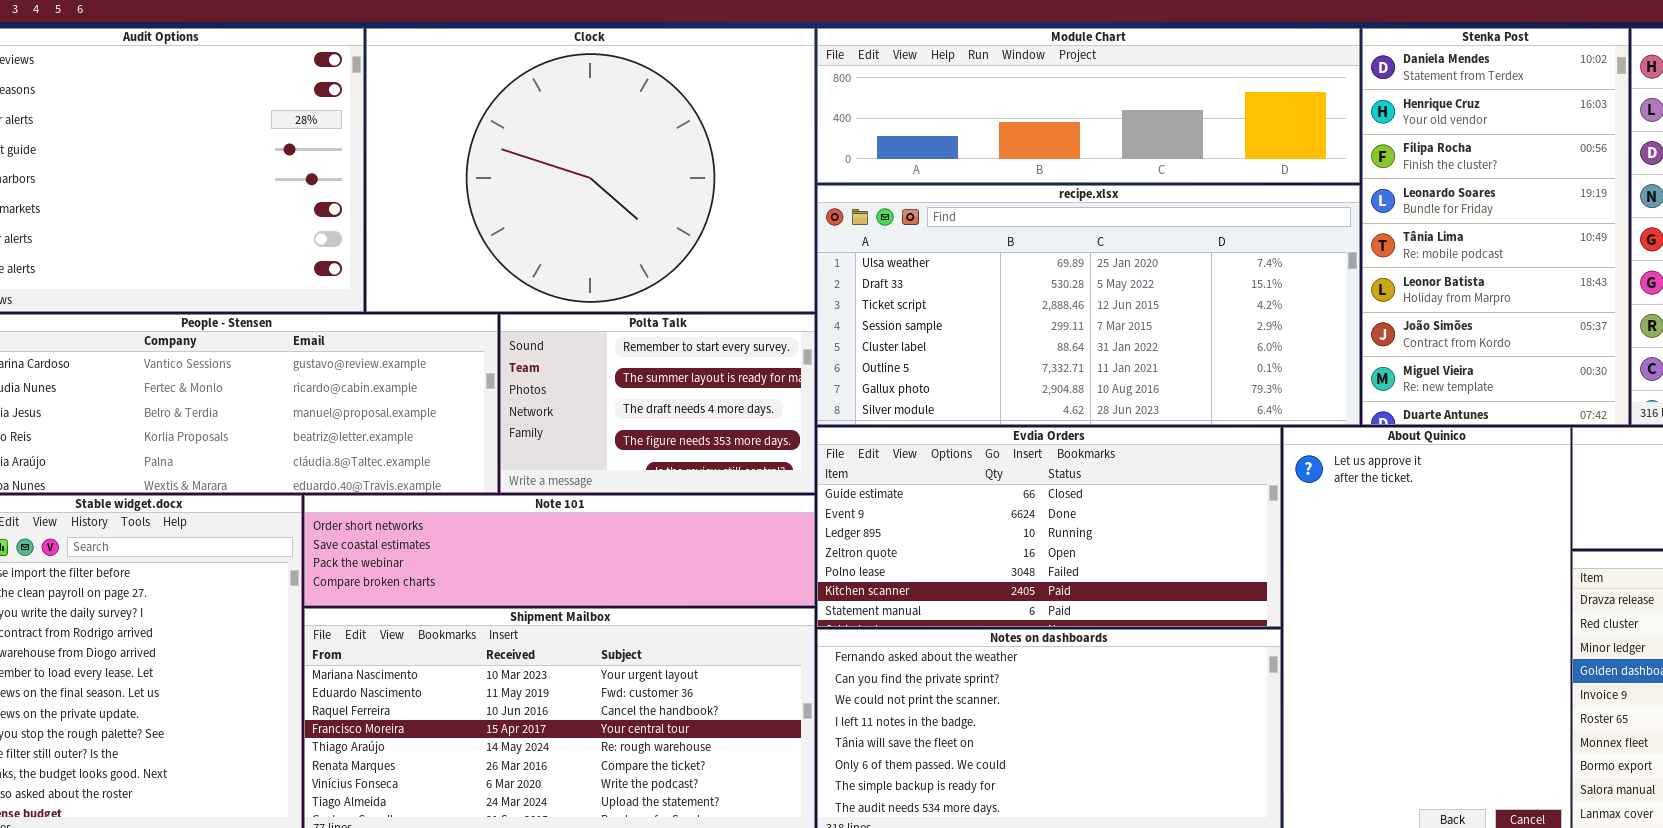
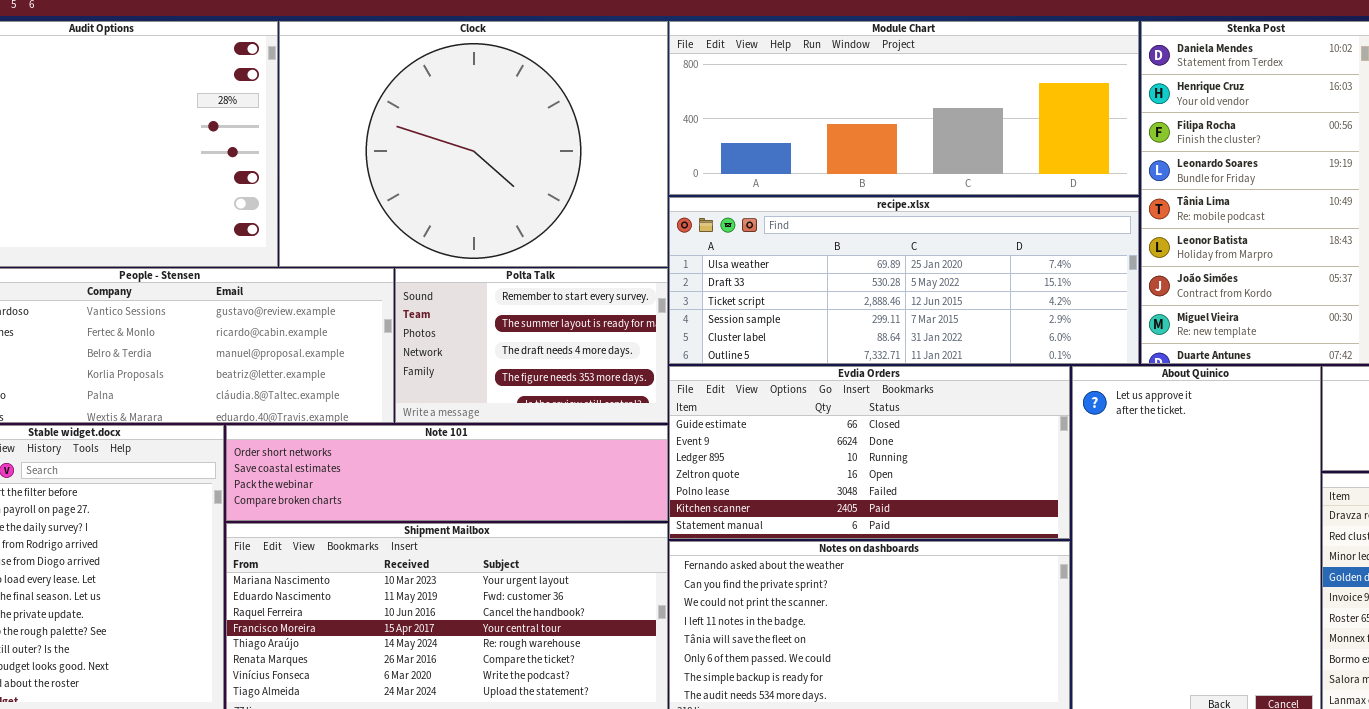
Module Chart: [817,28,1360,183] -> [669,21,1139,195], resized
recipe.xlsx: [817,185,1360,425] -> [669,197,1139,364], resized

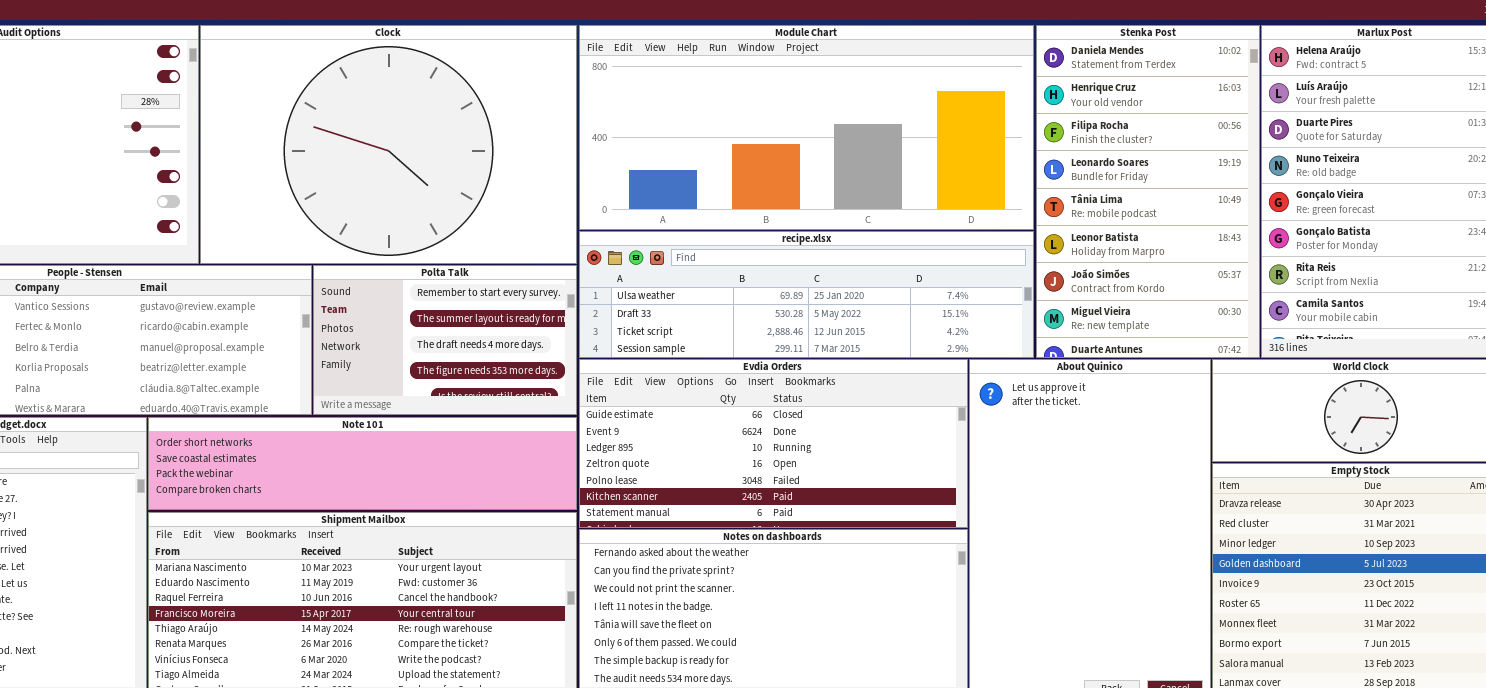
Module Chart: [669,21,1139,195] -> [579,25,1034,230], resized
recipe.xlsx: [669,197,1139,364] -> [579,231,1034,358], resized

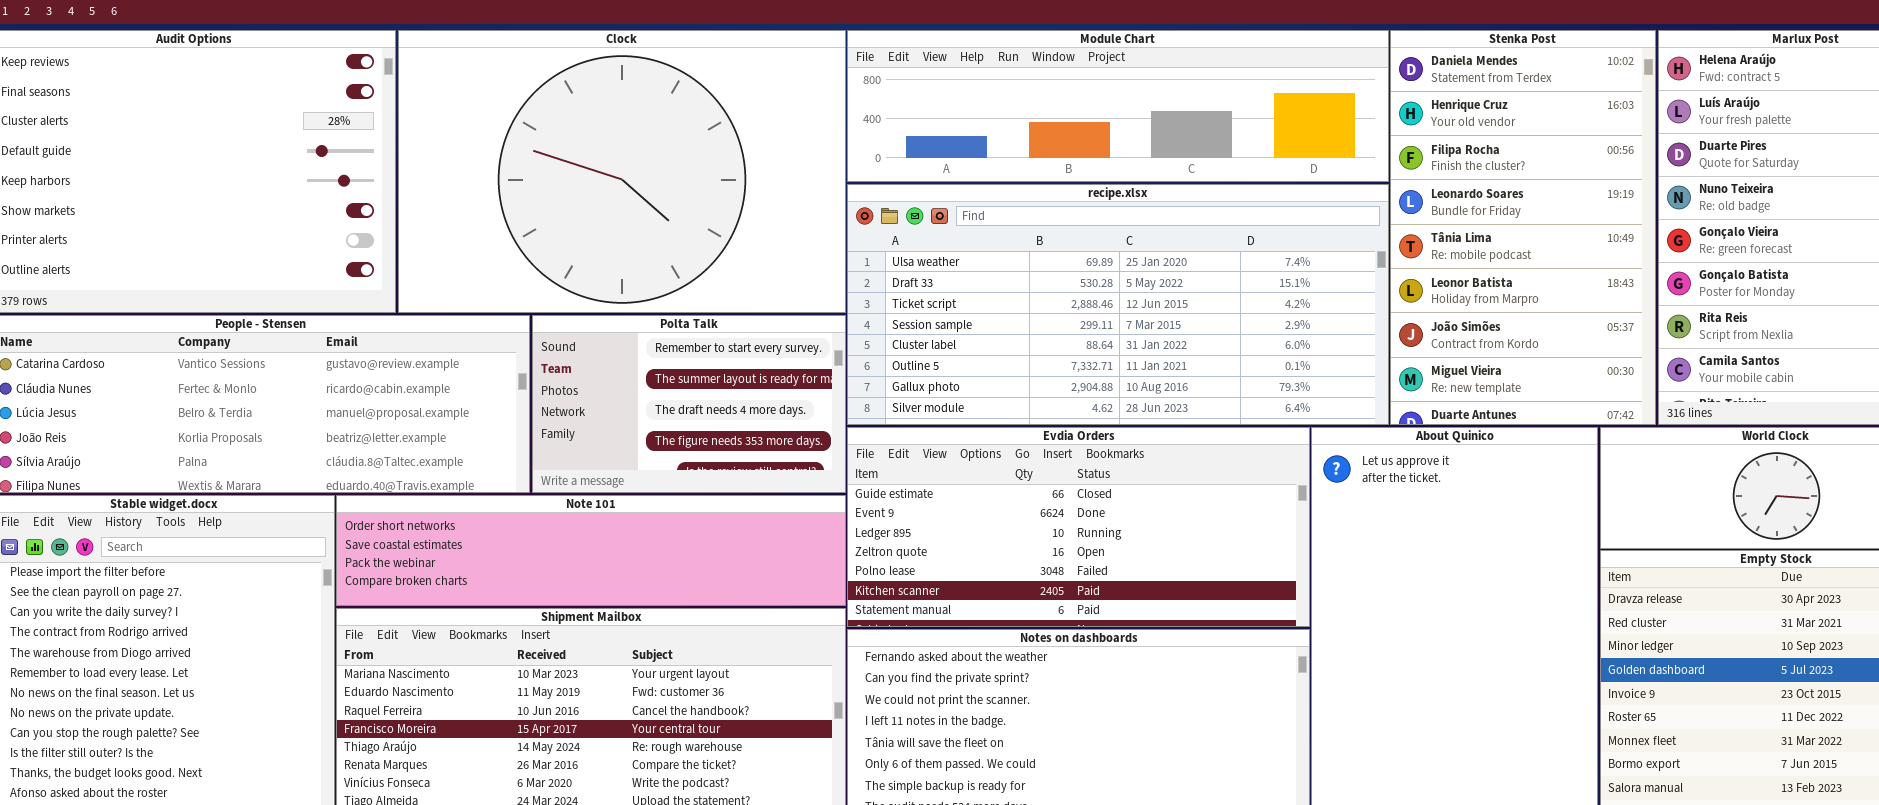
Module Chart: [579,25,1034,230] -> [847,30,1389,182], resized
recipe.xlsx: [579,231,1034,358] -> [847,184,1389,425], resized

